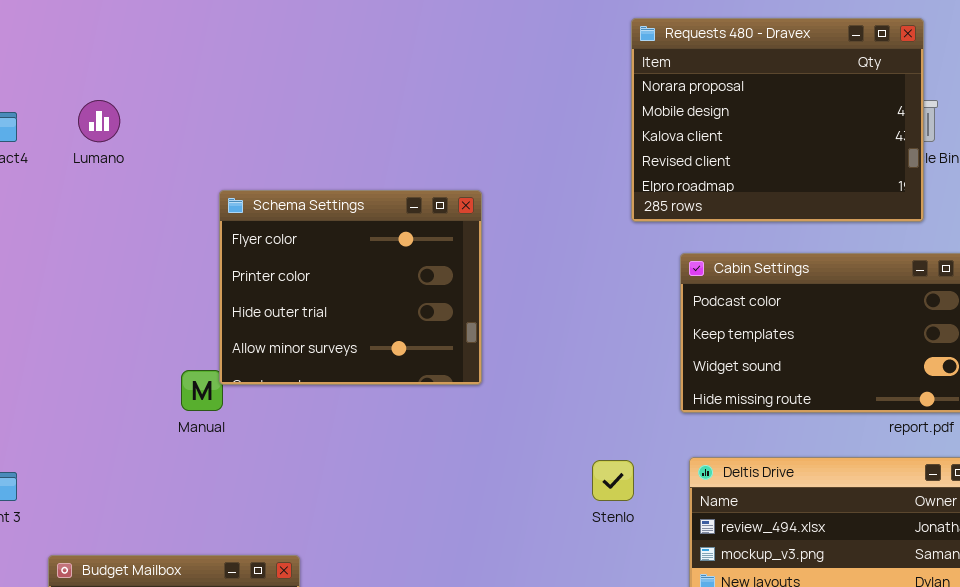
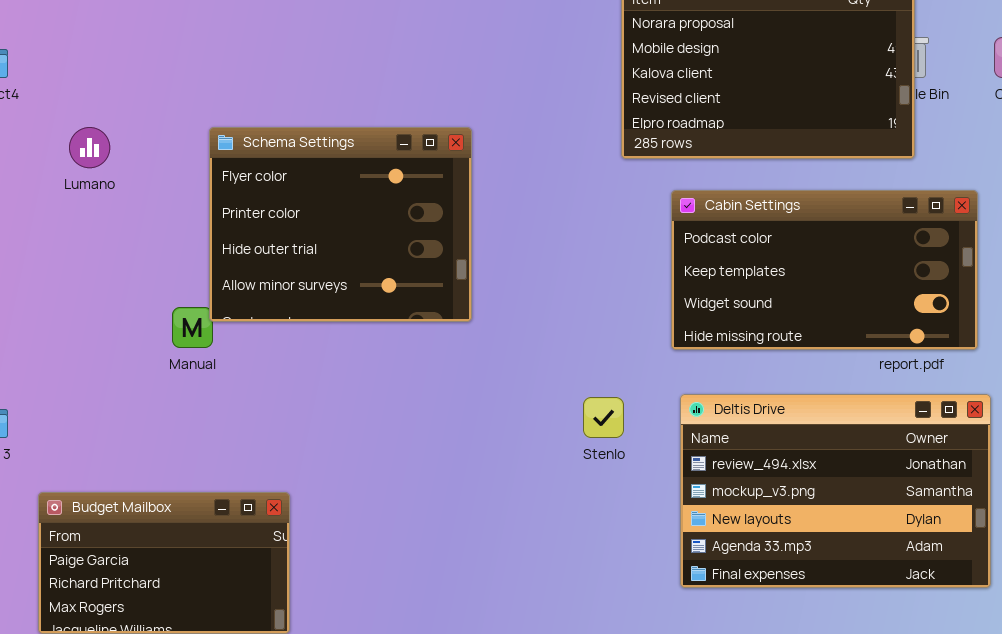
Lumano: [78,100,120,142] -> [69,127,110,168], moved

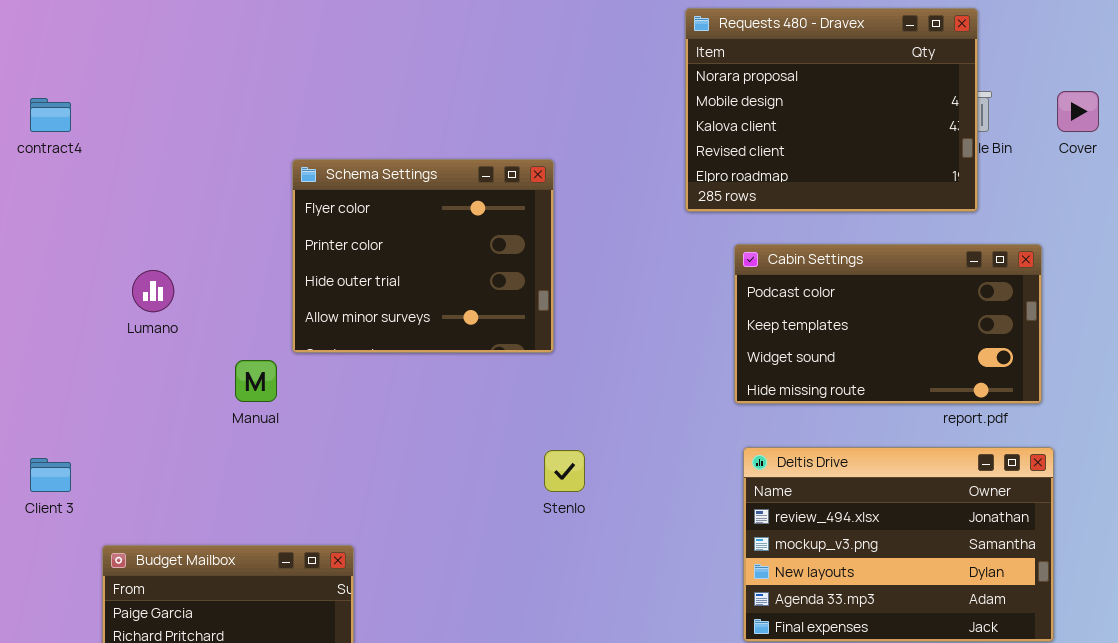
Lumano: [69,127,110,168] -> [132,270,174,312], moved
Schema Settings: [209,127,472,322] -> [292,159,554,353], moved
Stenlo: [583,397,624,438] -> [544,450,585,492], moved

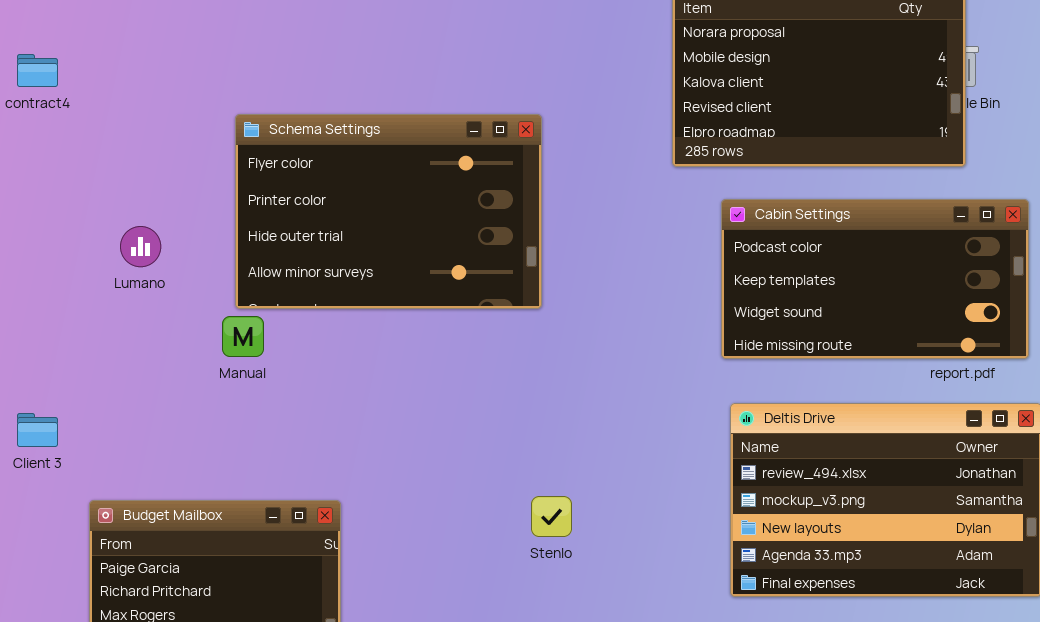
Schema Settings: [292,159,554,353] -> [235,114,542,309], resized
Stenlo: [544,450,585,492] -> [531,496,572,537], moved

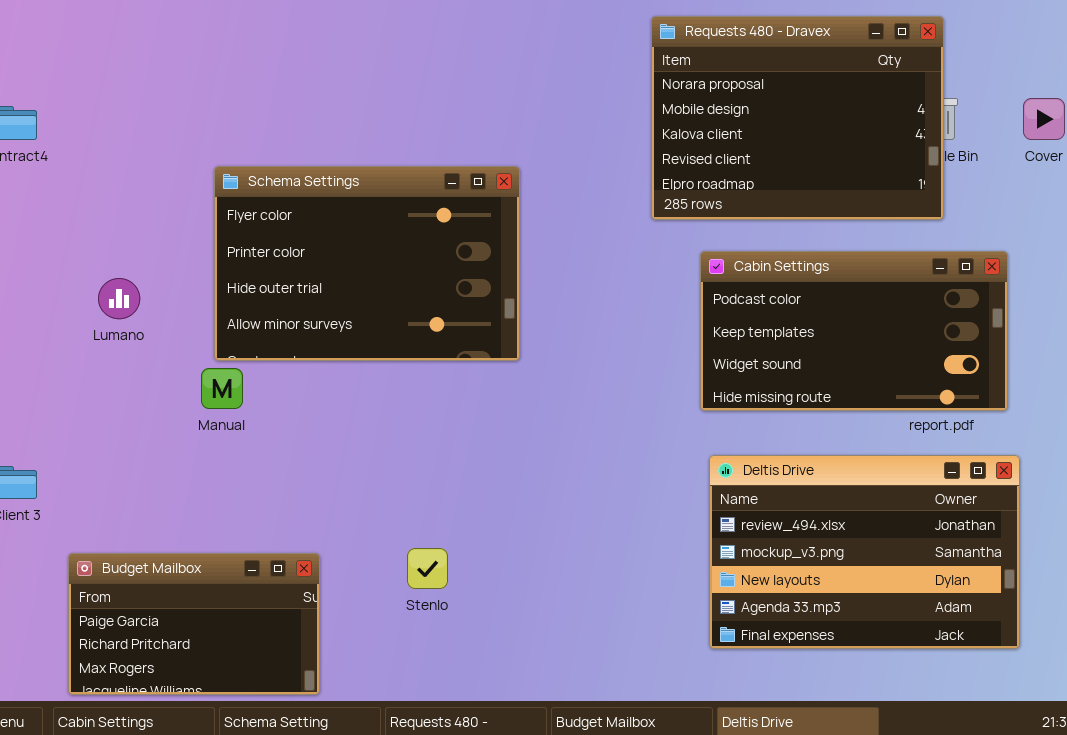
Stenlo: [531,496,572,537] -> [407,548,448,589], moved

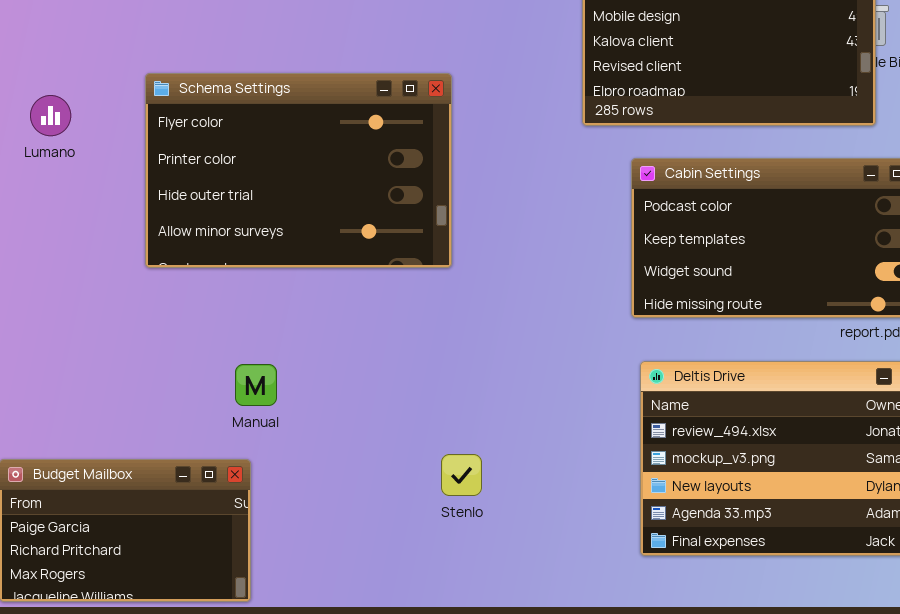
Lumano: [98,278,140,319] -> [30,95,71,136], moved
Manual: [201,368,243,409] -> [235,364,277,406], moved
Stenlo: [407,548,448,589] -> [441,454,482,496], moved

